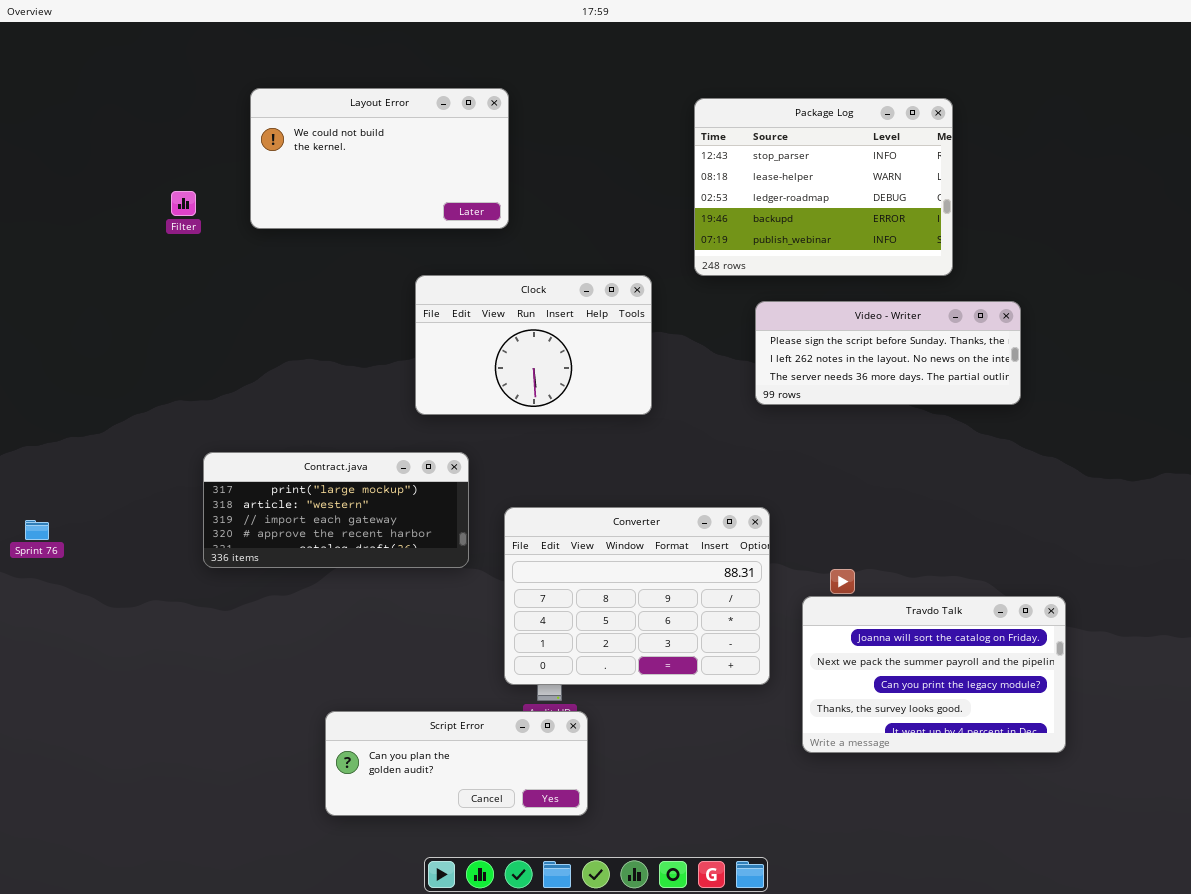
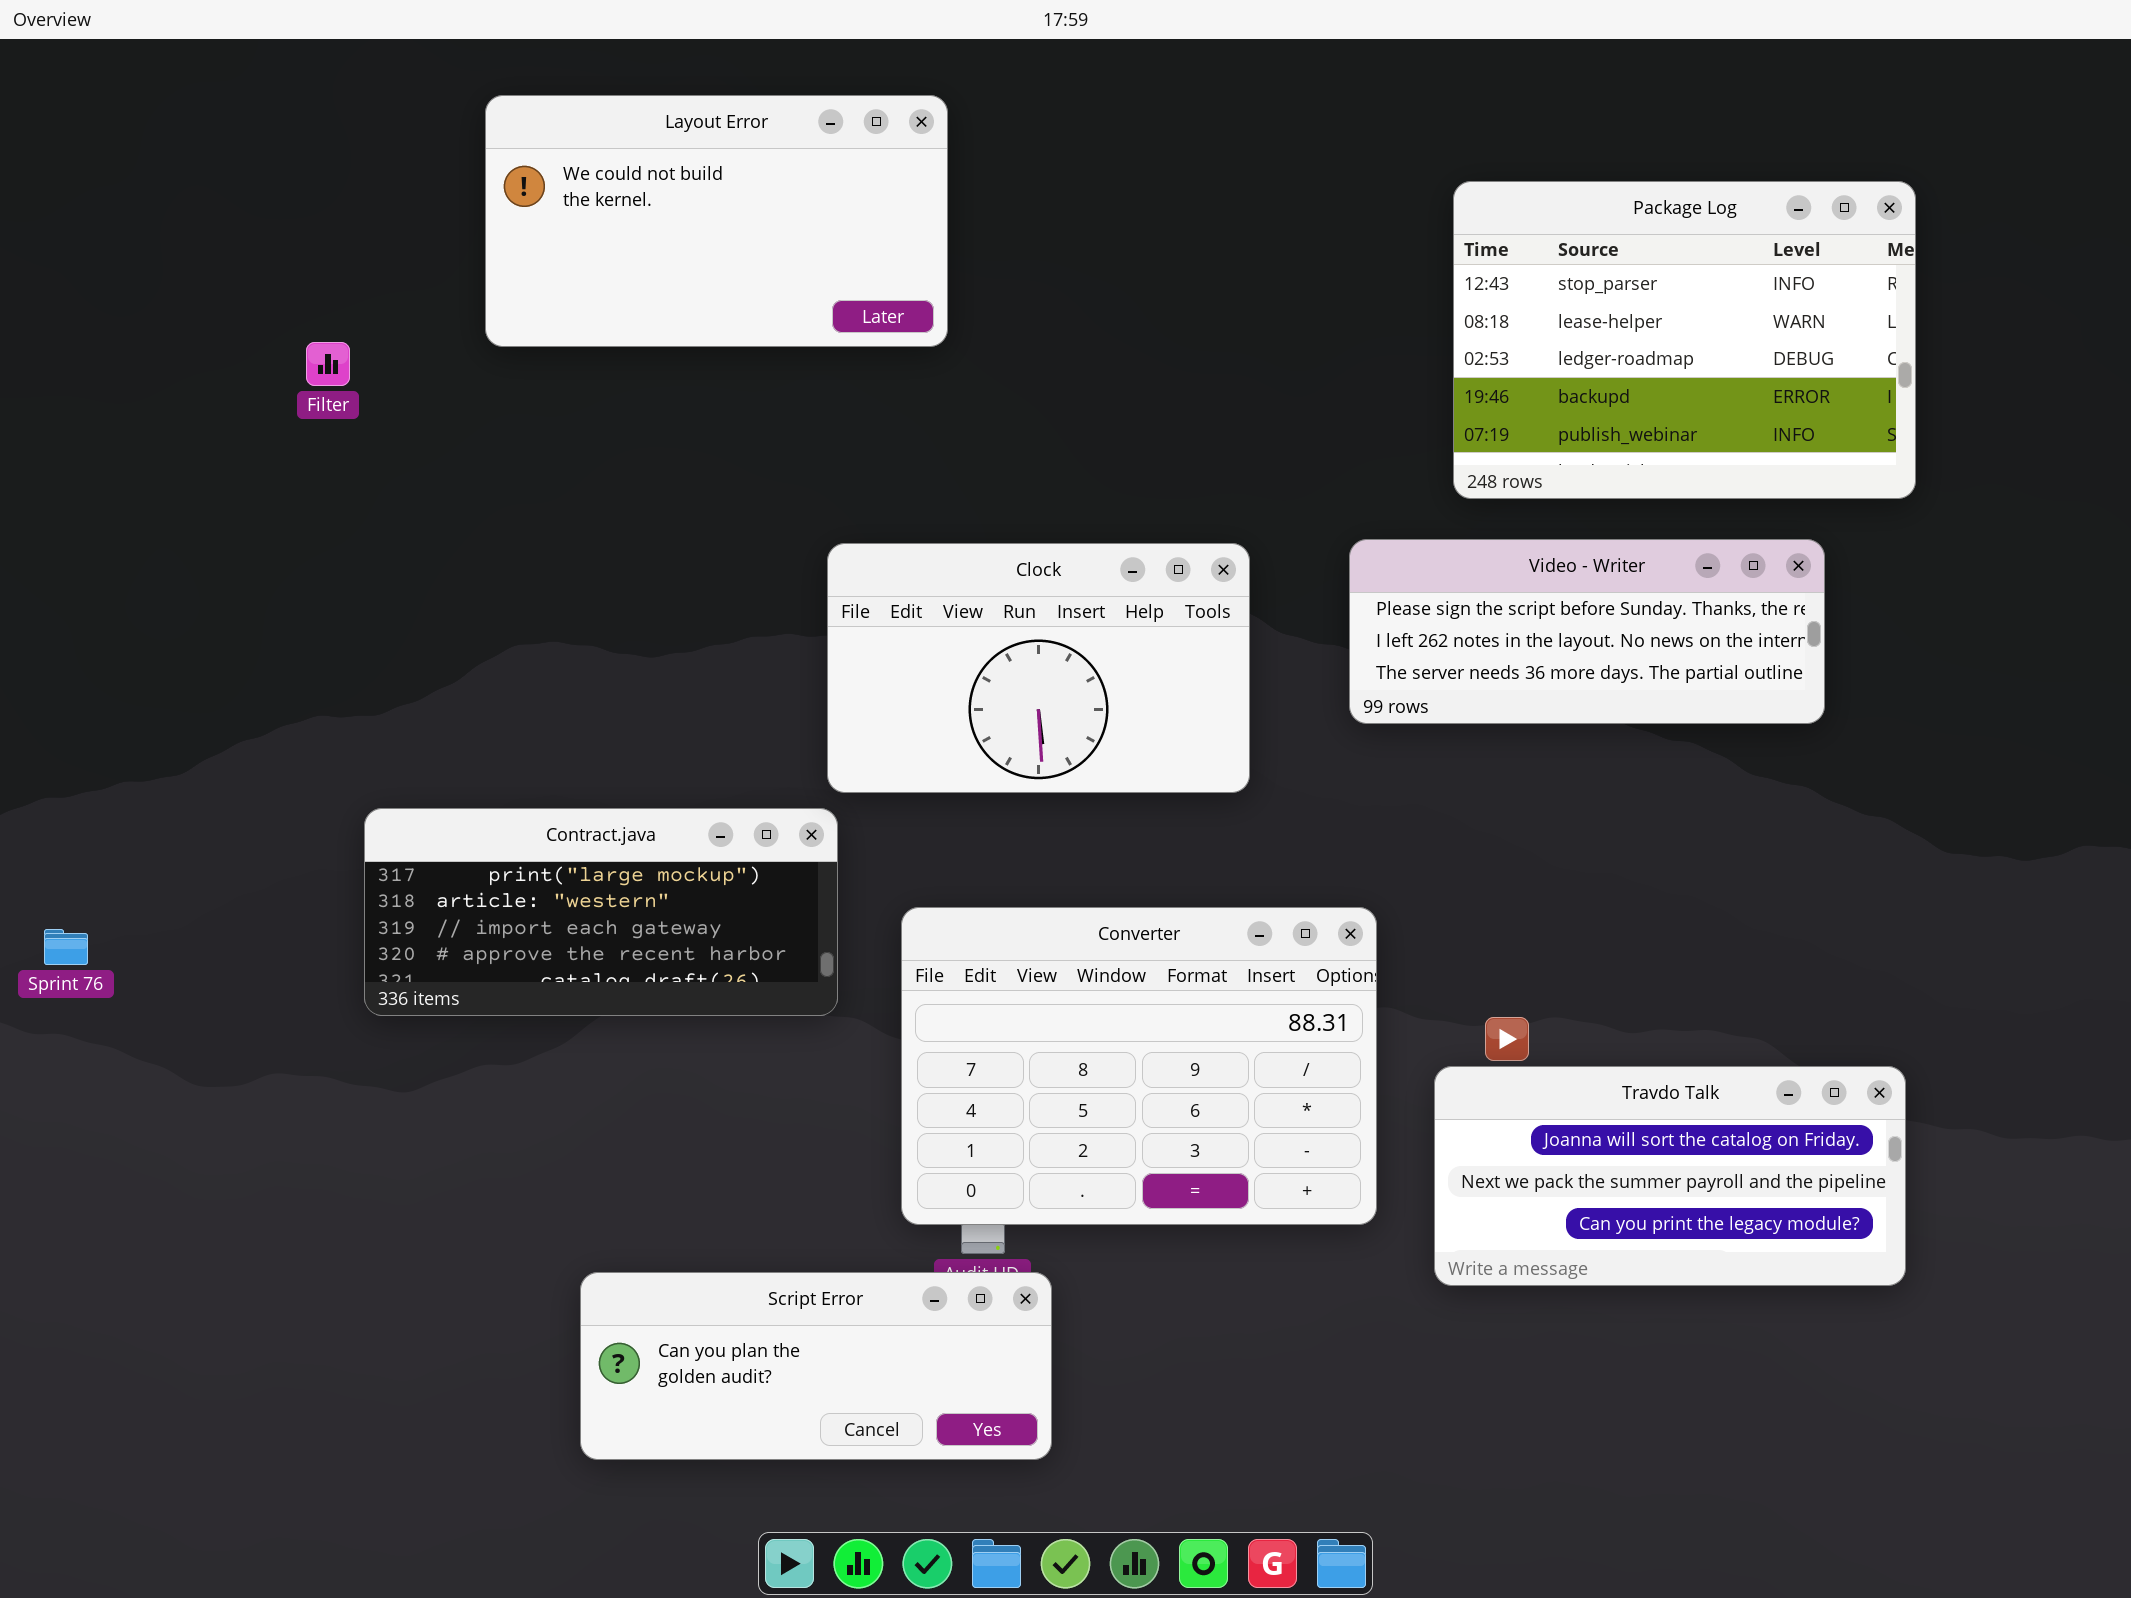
Layout Error: [250,88,509,229] -> [485,95,948,347], moved
Package Log: [694,98,953,276] -> [1453,181,1916,499], moved
Clock: [415,275,652,415] -> [827,543,1250,793], moved
Travdo Talk: [802,596,1066,753] -> [1434,1066,1906,1286], resized

